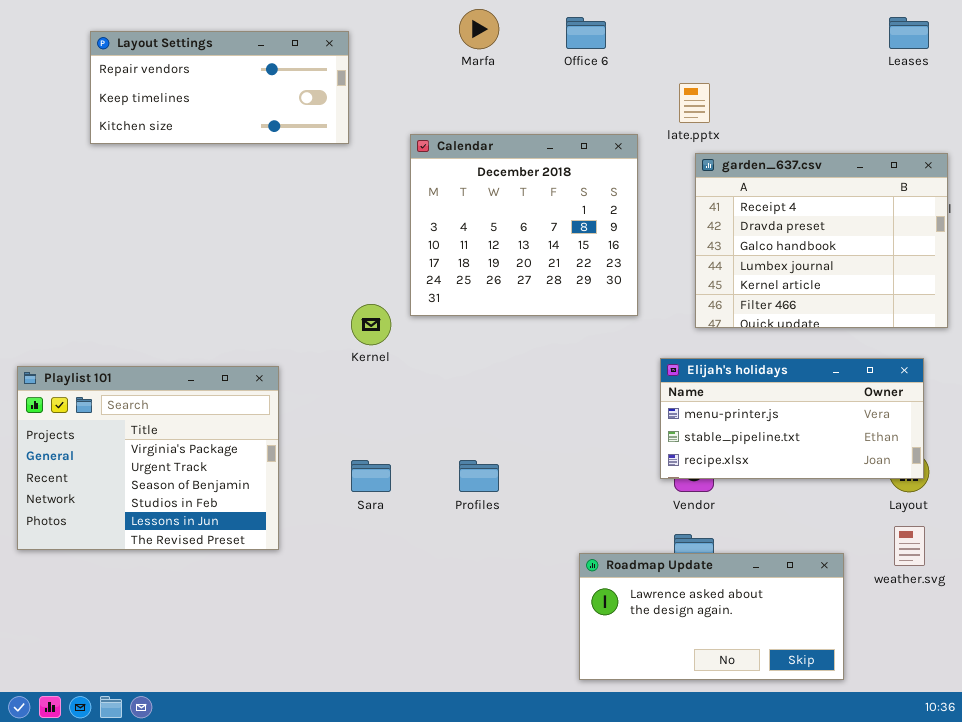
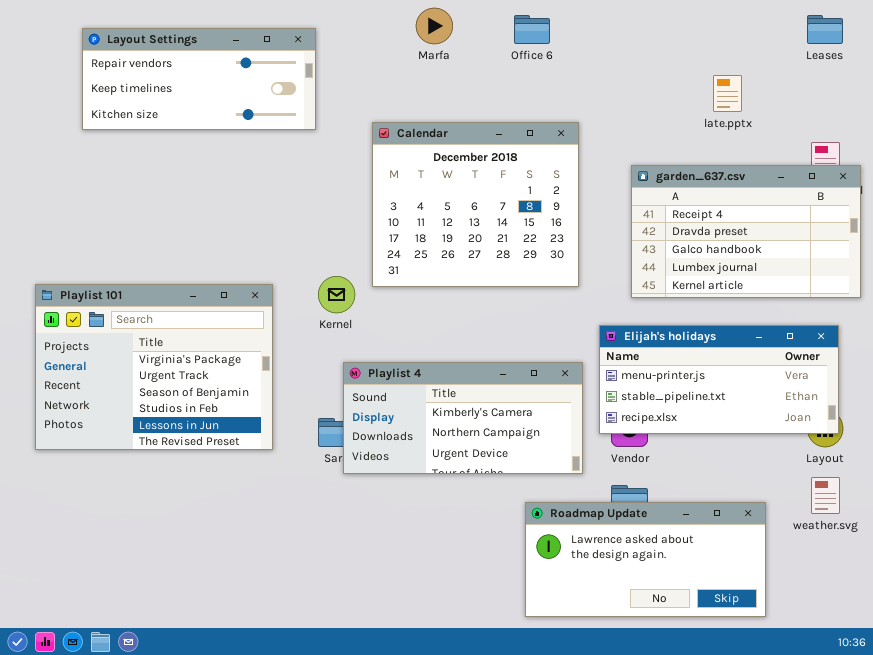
late.pptx: [679,83,710,123] -> [713,75,742,112], moved
garden_637.csv: [695,153,948,328] -> [631,165,861,298], resized
Playlist 101: [17,366,279,550] -> [35,284,273,450], moved
Playlist 4: none -> [343,362,583,474], opened

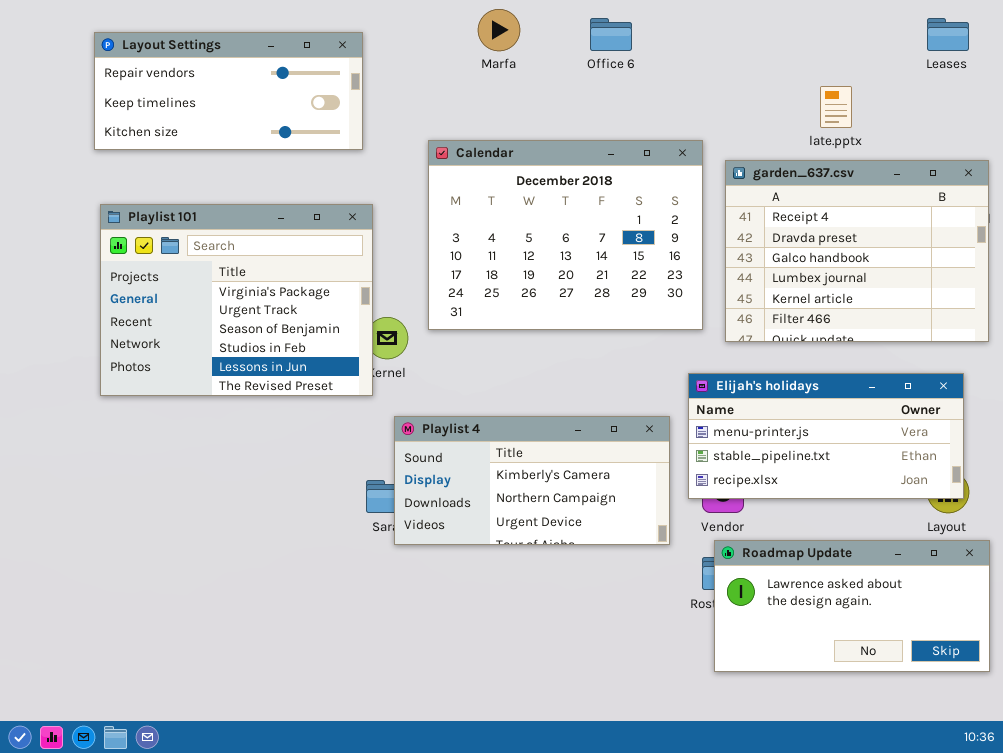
Calendar: [372,122,579,287] -> [428,140,703,330], resized
garden_637.csv: [631,165,861,298] -> [725,160,989,342], resized
Playlist 101: [35,284,273,450] -> [100,204,373,396], moved
Roadmap Update: [525,502,766,617] -> [714,540,990,672], moved

